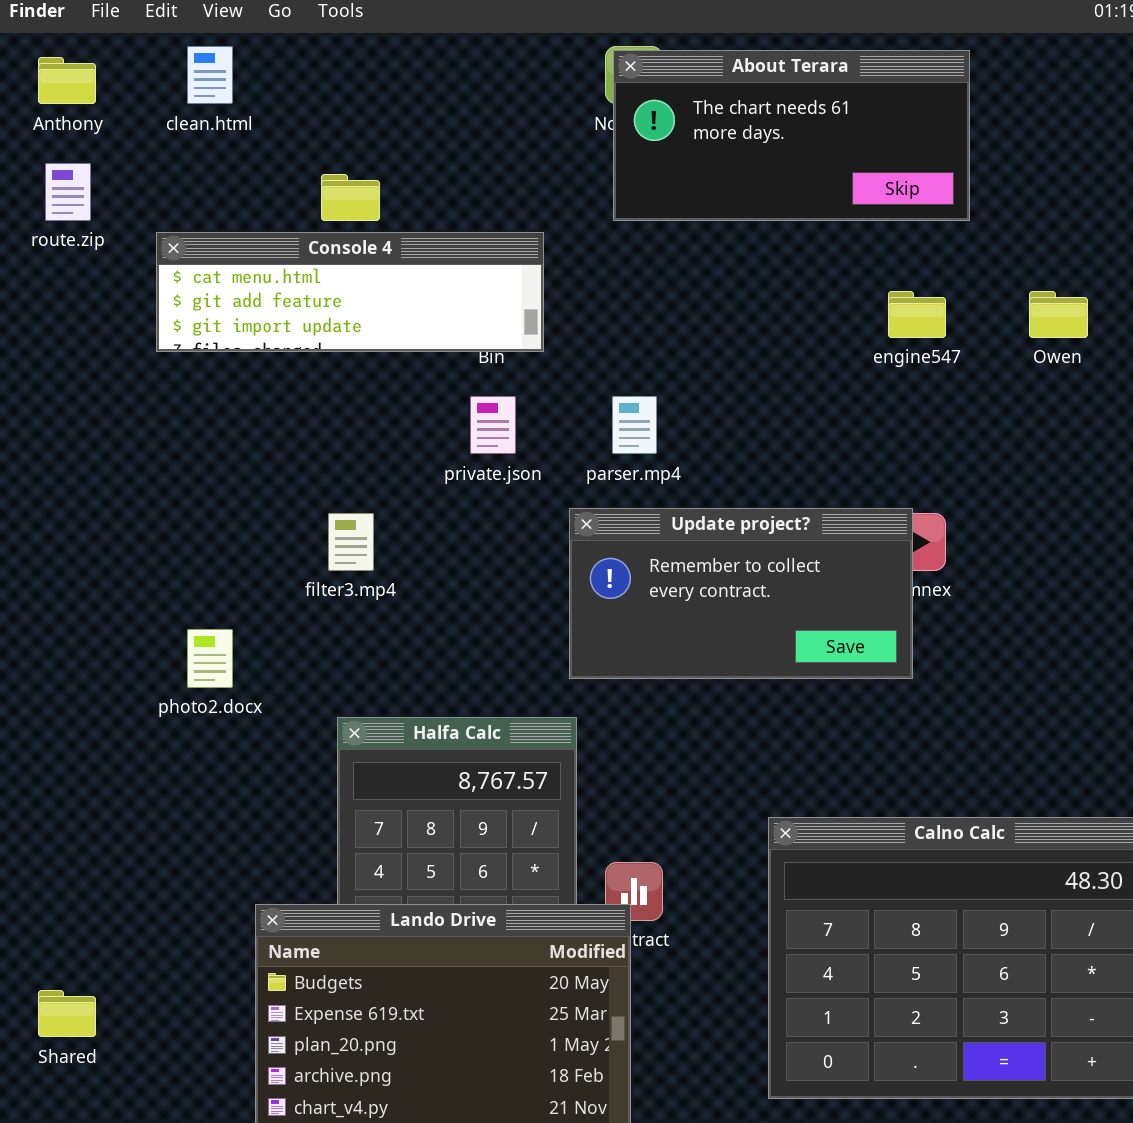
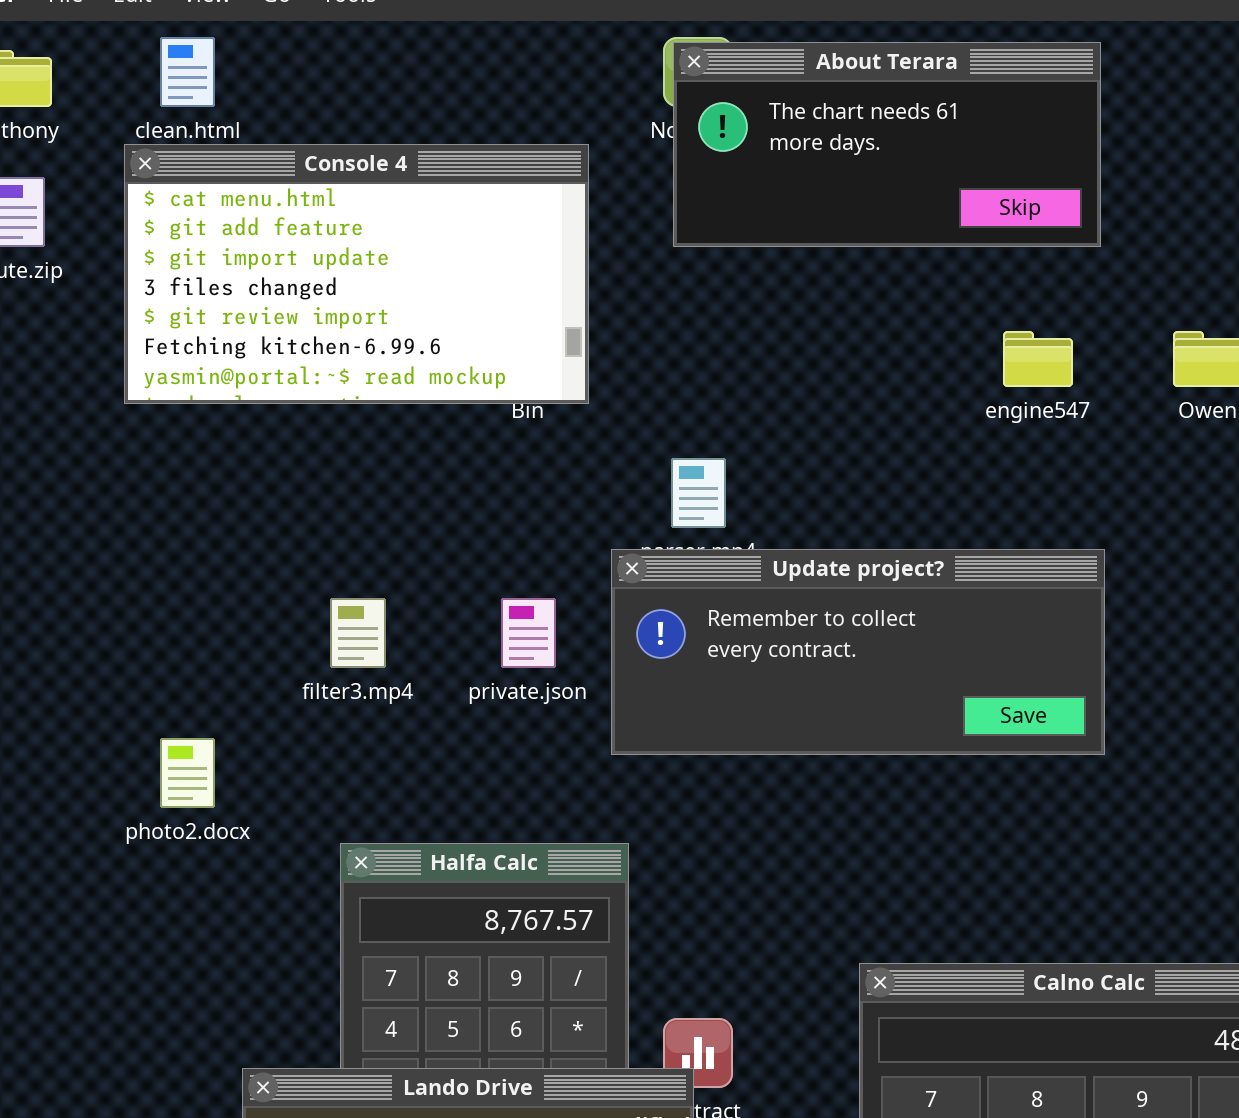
Console 4: [156,232,544,352] -> [124,144,589,404], resized
private.json: [470,396,516,454] -> [501,598,556,668], moved
Update project?: [569,508,913,679] -> [611,549,1105,755], moved, resized

